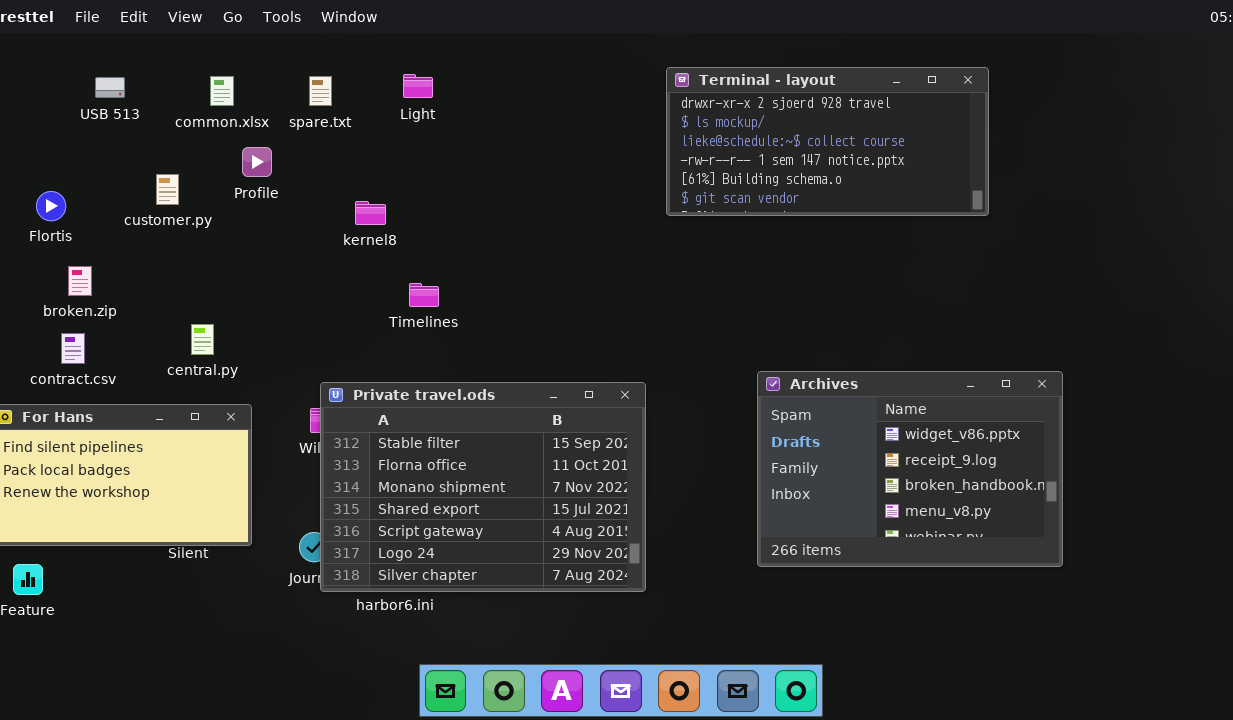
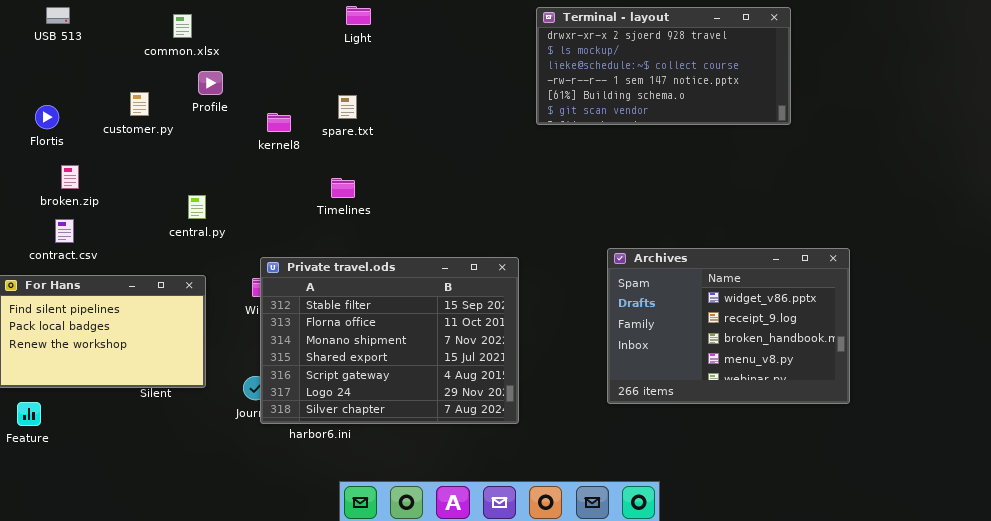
Light: [403,74,433,98] -> [346,6,371,25], moved
spare.txt: [309,76,332,106] -> [338,95,357,119], moved
USB 513: [95,77,125,98] -> [46,7,70,24], moved
kernel8: [355,201,386,225] -> [267,113,291,132], moved
central.py: [191,324,214,355] -> [188,195,206,219], moved

